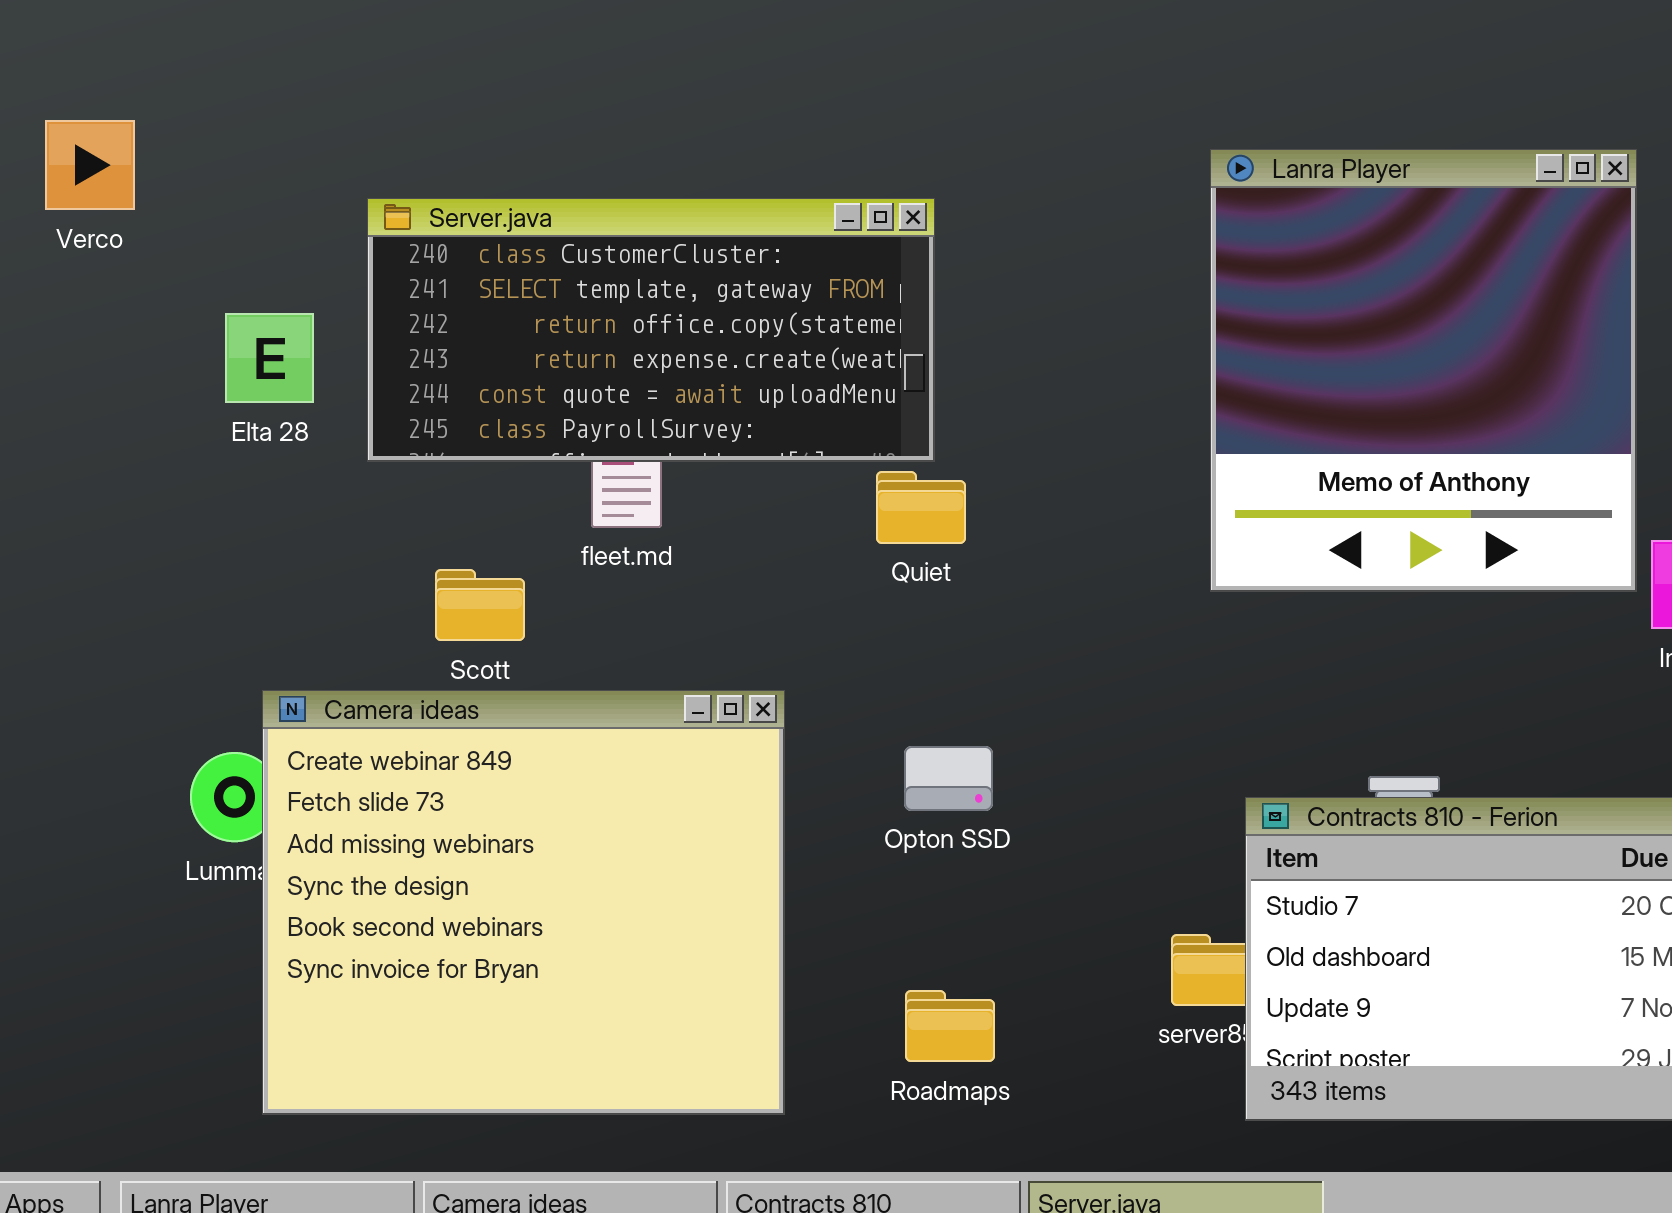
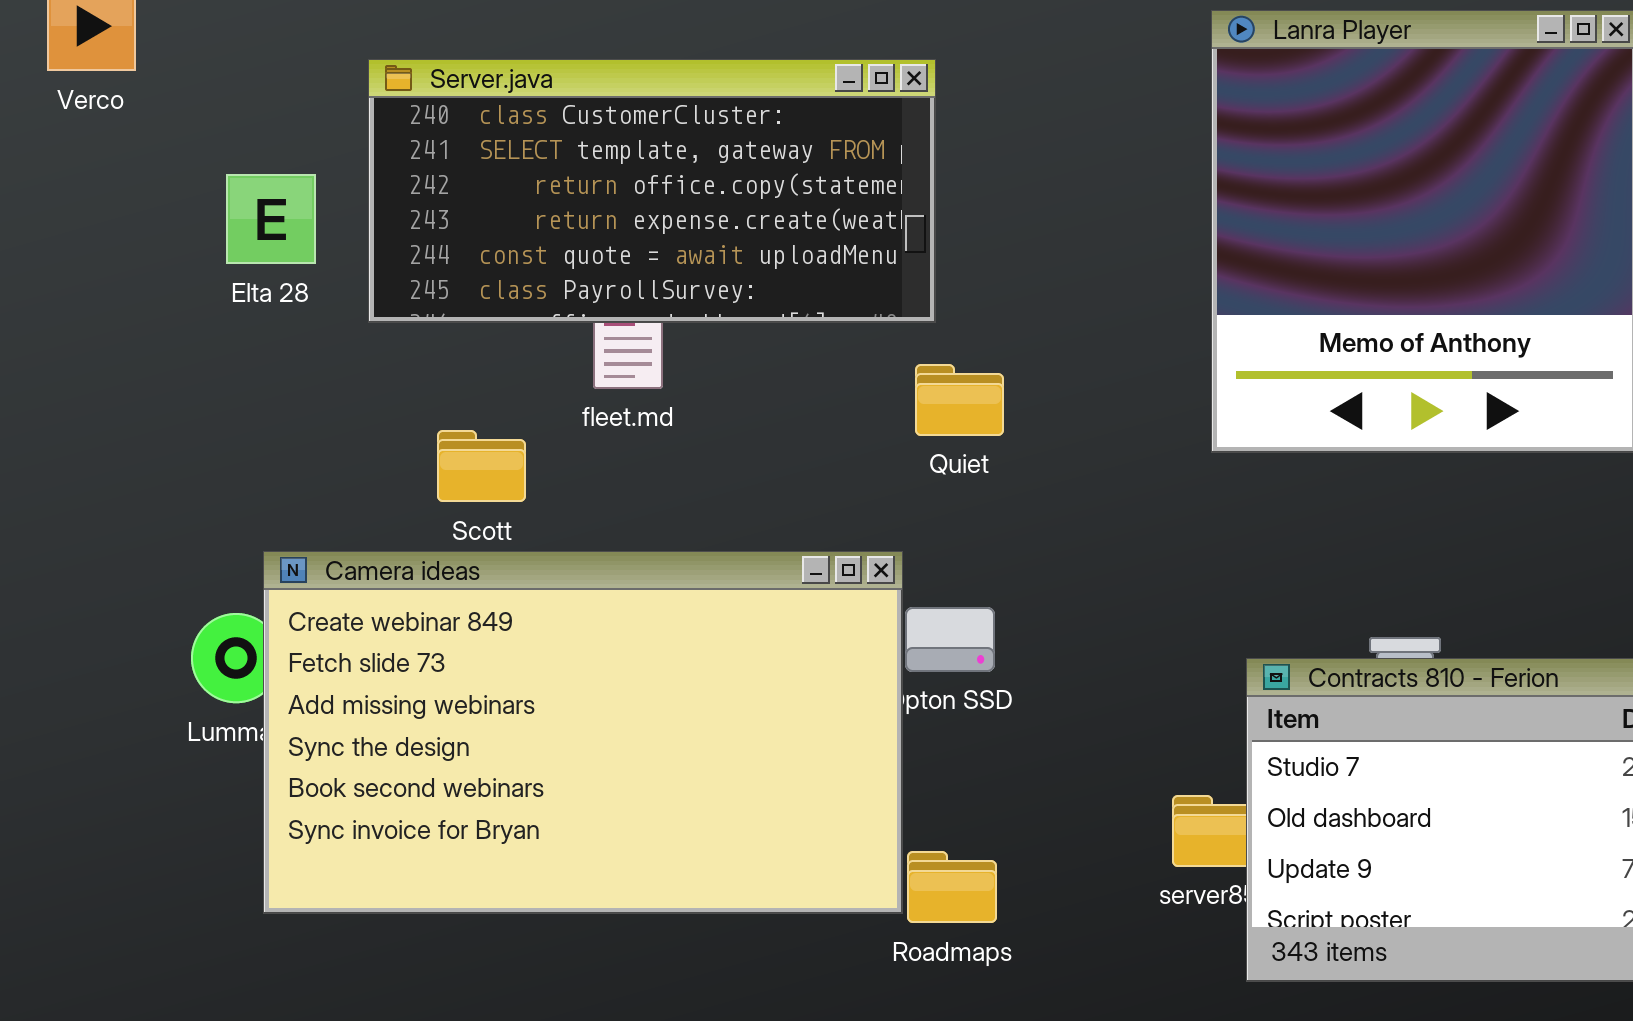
Quiet: [876,471,966,544] -> [915,364,1004,436], moved
Camera ideas: [262,690,785,1115] -> [263,551,903,914], resized

